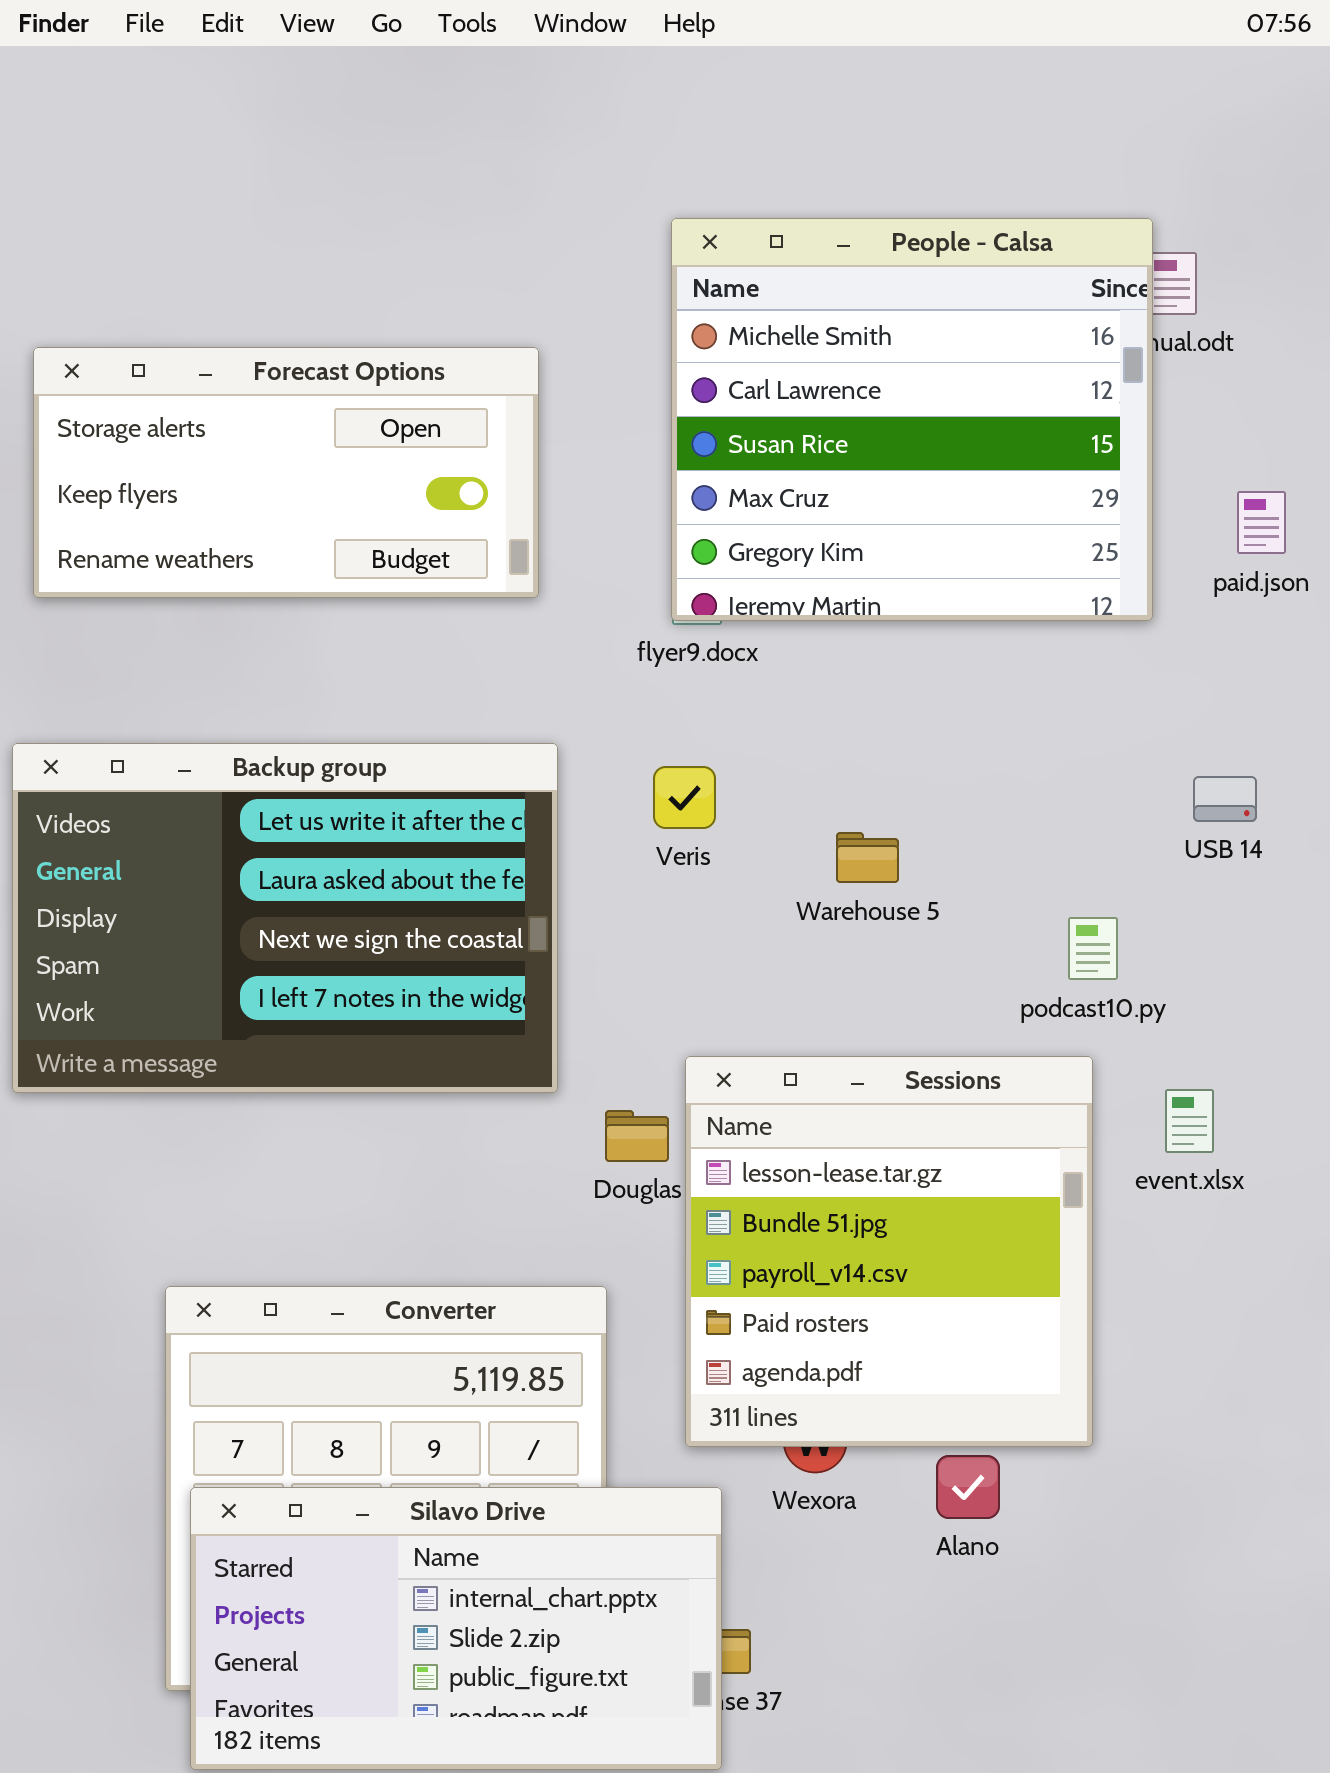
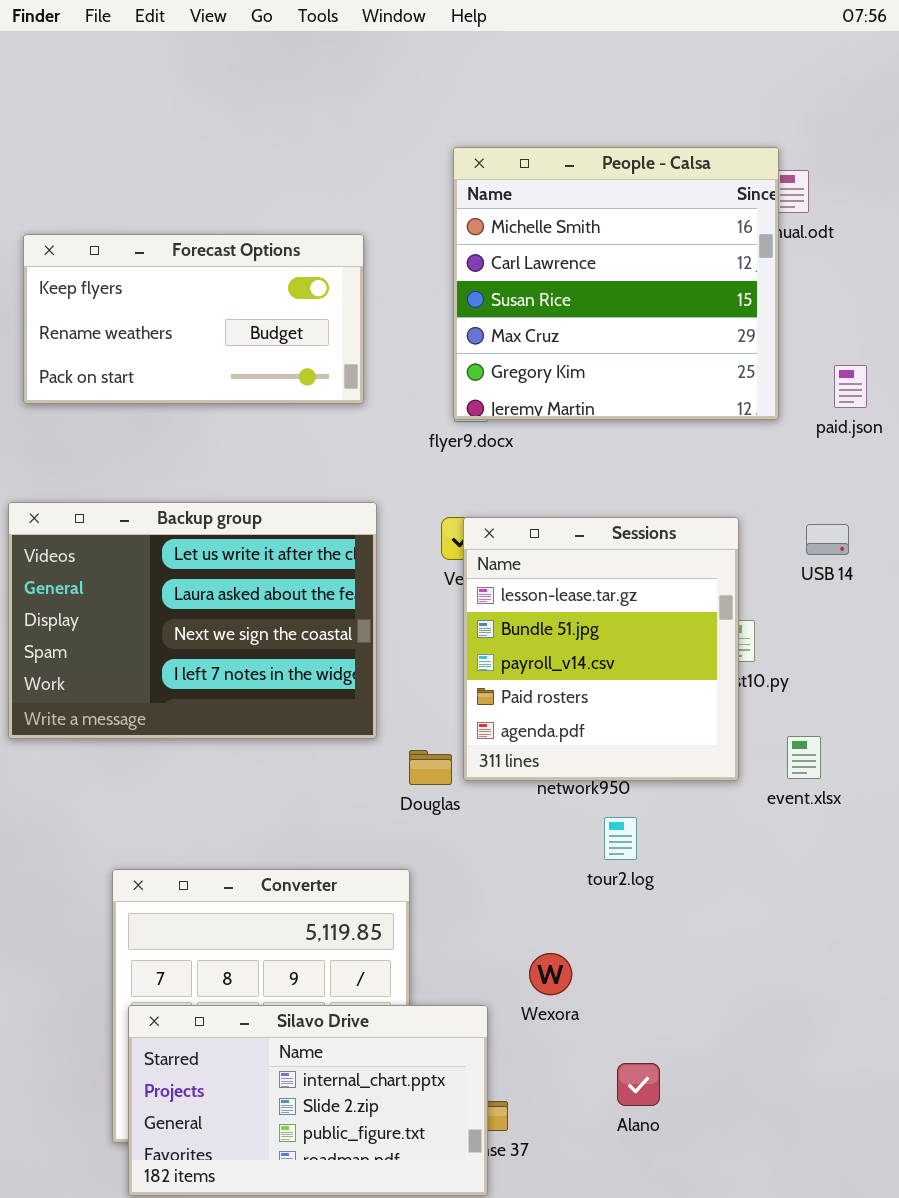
Forecast Options: [33,347,539,598] -> [23,234,364,404], scrolled down 1 row
paid.json: [1237,491,1286,554] -> [834,365,867,408], moved
Sessions: [685,1056,1093,1447] -> [463,517,739,781], moved
Alano: [936,1455,1000,1519] -> [617,1063,660,1106], moved

